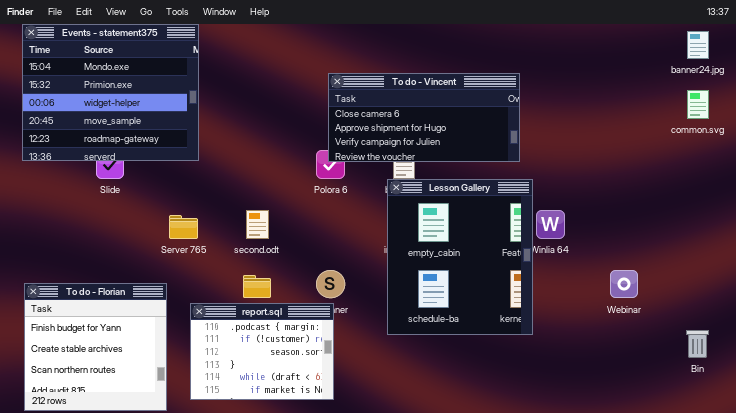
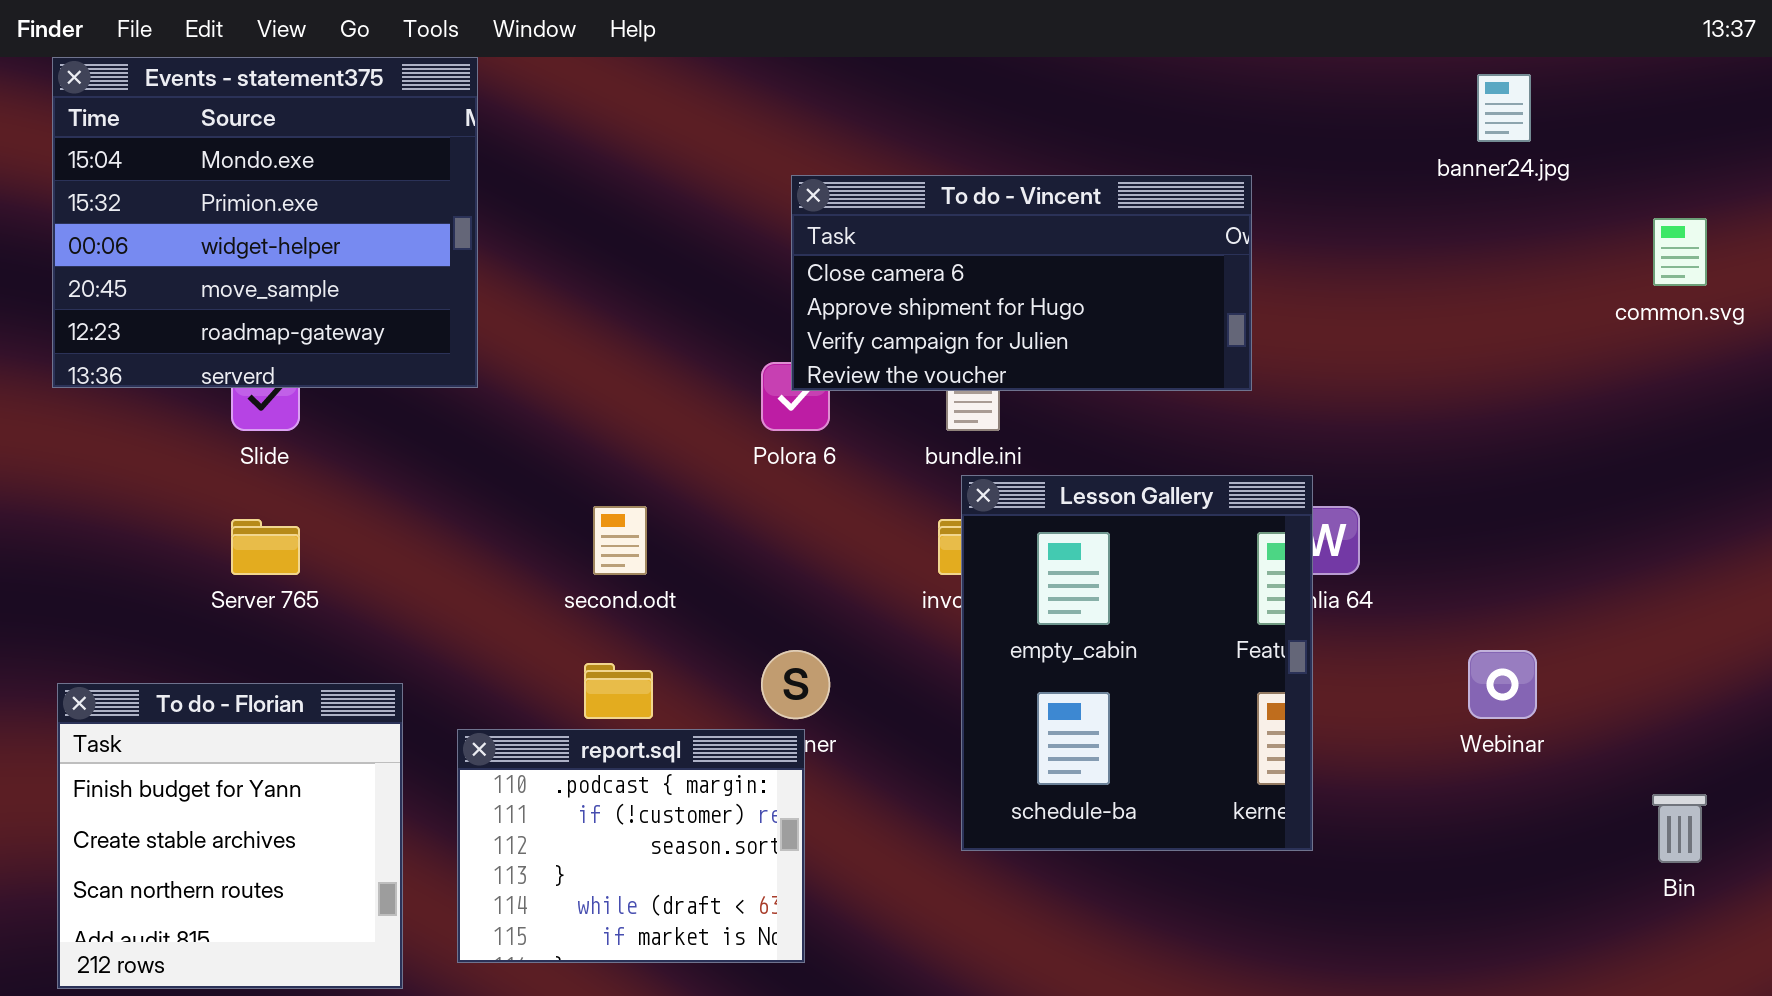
banner24.jpg: [687,31,709,59] -> [1477,74,1531,142], moved
Lesson Gallery: [387,179,533,335] -> [961,475,1313,851], moved
Server 765: [169,215,198,239] -> [231,519,300,575], moved

